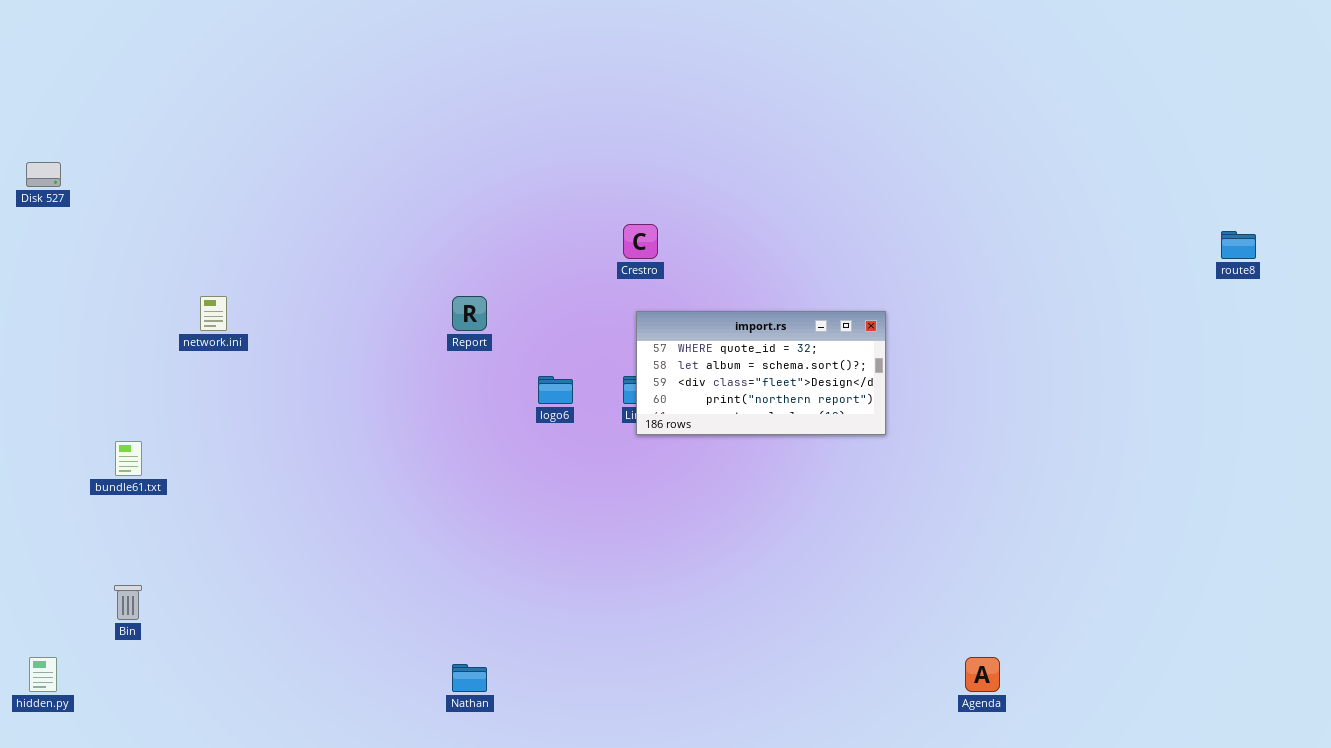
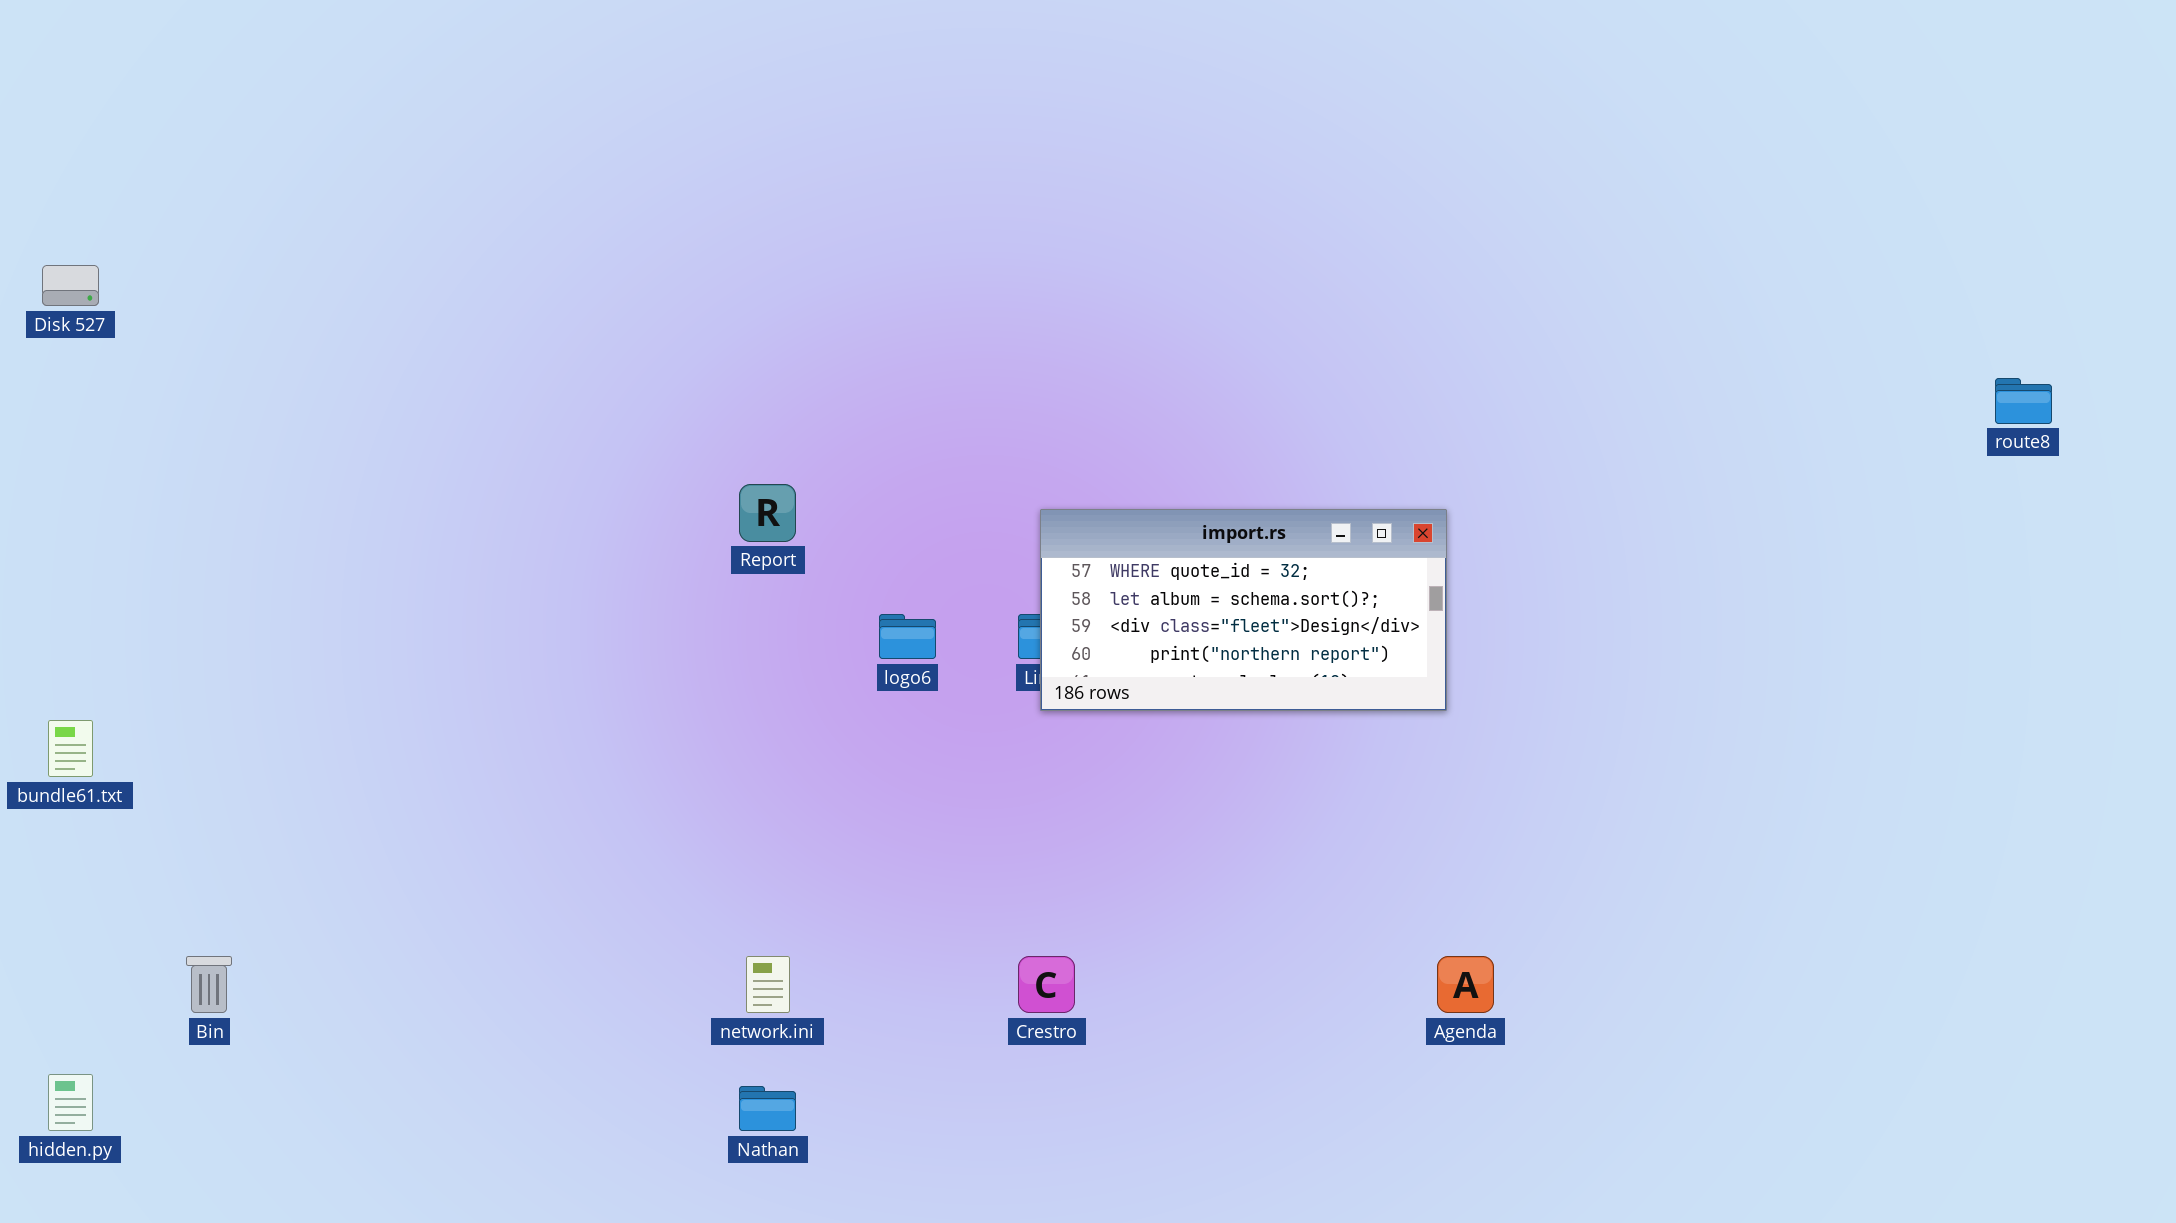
Crestro: [623,224,658,259] -> [1018,956,1075,1013], moved
network.ini: [200,296,227,331] -> [746,956,790,1013], moved
bundle61.txt: [115,441,142,476] -> [48,720,93,777], moved
Agenda: [965,657,1000,692] -> [1437,956,1494,1013], moved

